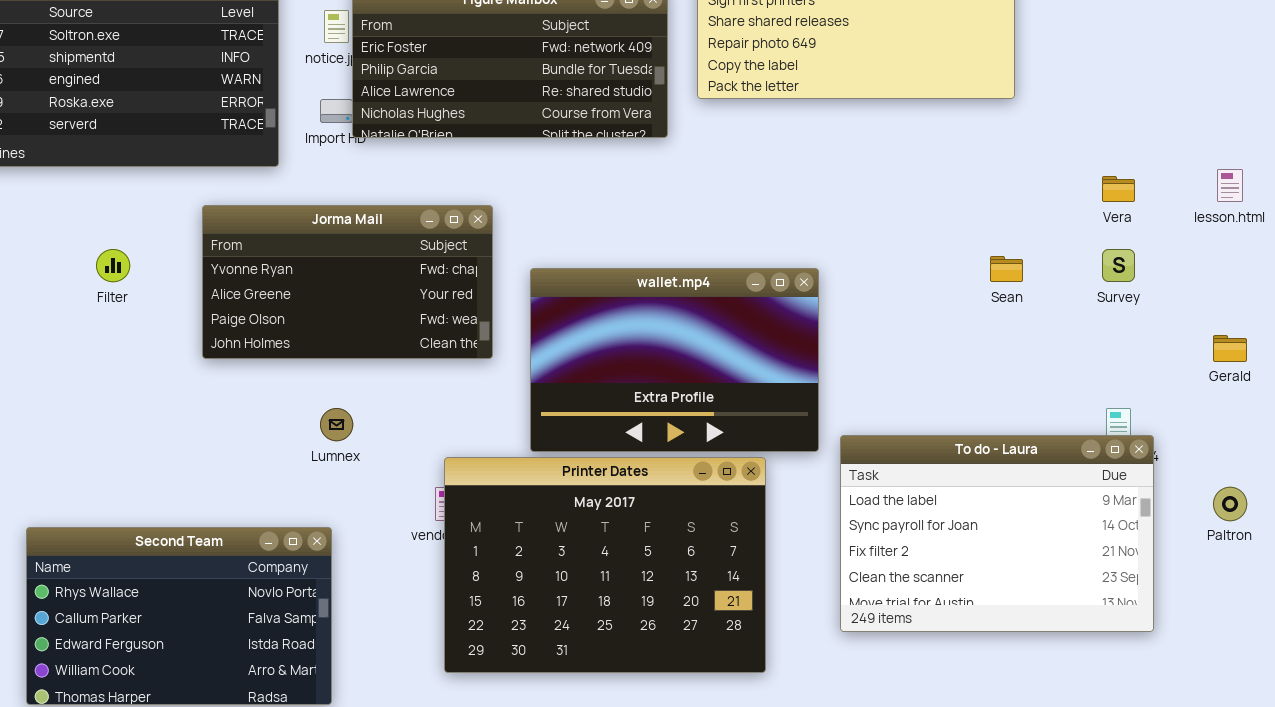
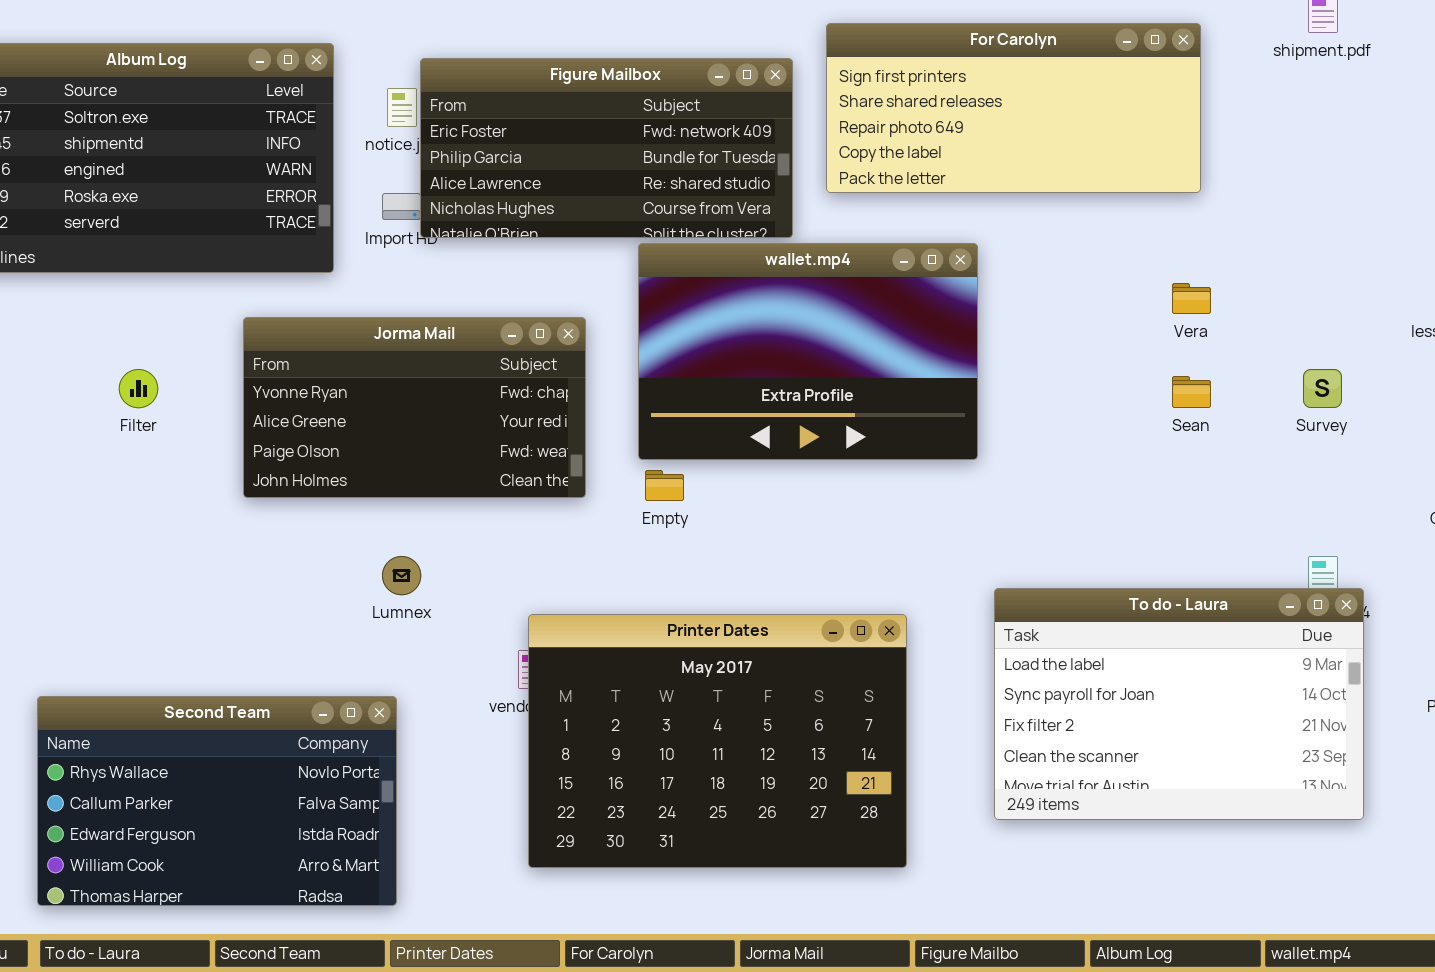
Vera: [1102,176,1135,202] -> [1172,283,1211,314], moved
wallet.mp4: [530,268,819,452] -> [638,243,978,460], moved

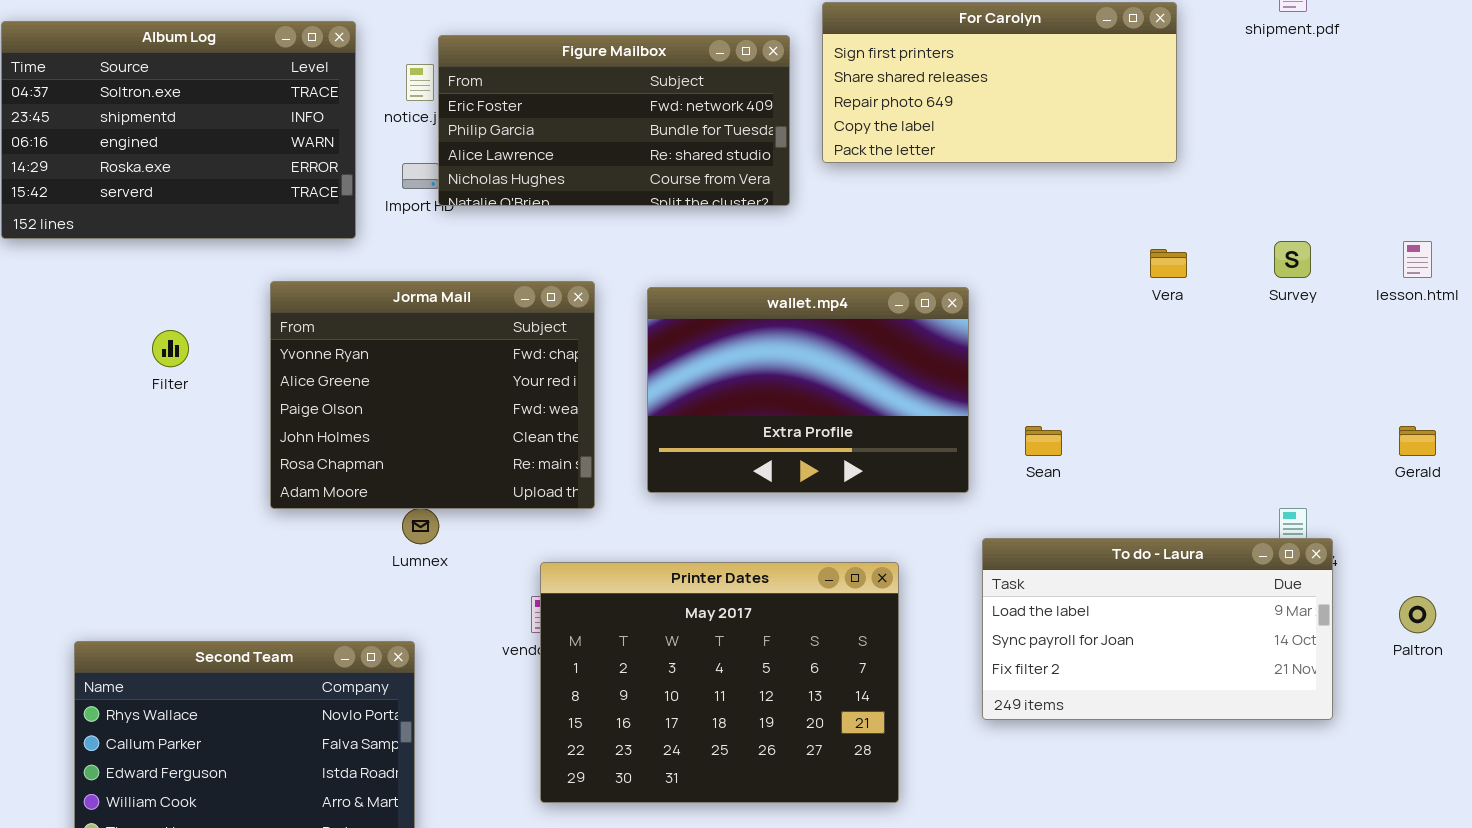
wallet.mp4: [638,243,978,460] -> [647,287,969,493], moved
Jorma Mail: [243,317,586,498] -> [270,281,595,509], resized
Survey: [1303,369,1342,408] -> [1274,241,1311,278], moved
Sean: [1172,376,1211,408] -> [1025,426,1062,456], moved
To do - Laura: [994,588,1364,820] -> [982,538,1333,720], resized

